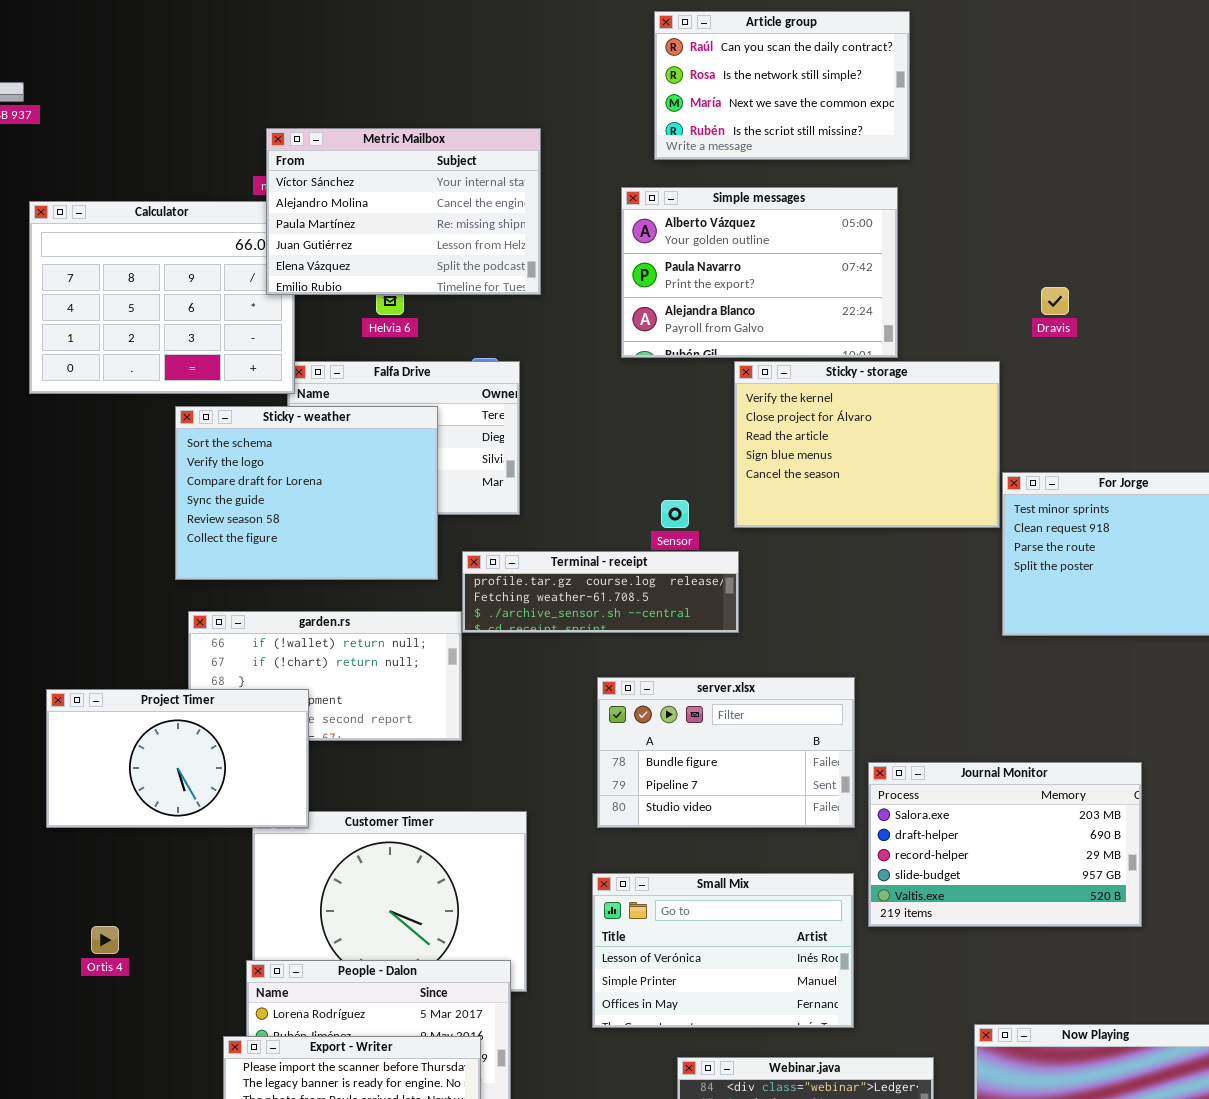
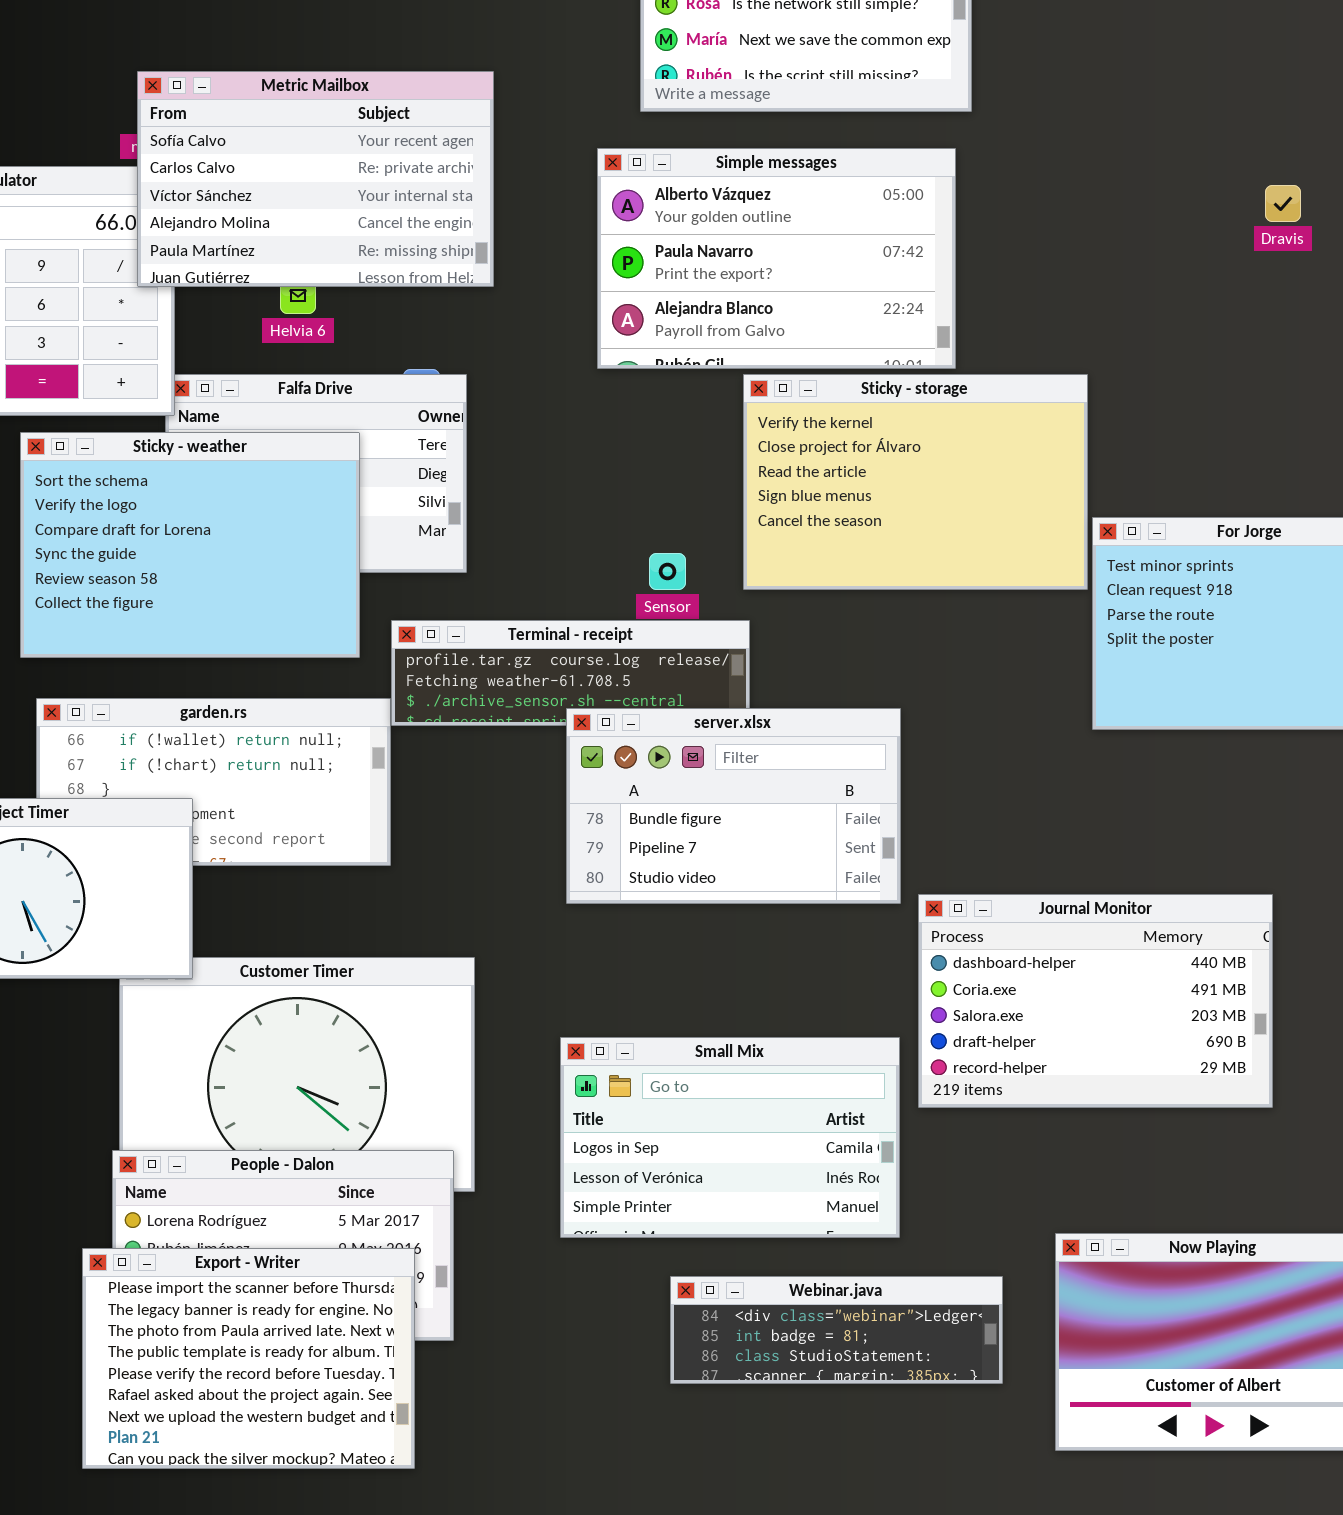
Metric Mailbox: [266,128,541,295] -> [137,71,494,287], scrolled up 2 rows
Dravis: [1041,287,1069,315] -> [1265,185,1301,222], moved
server.xlsx: [597,677,855,828] -> [566,708,901,904], moved
Journal Monitor: [868,762,1142,927] -> [918,894,1273,1108], scrolled up 2 rows
Small Mix: [592,873,854,1028] -> [560,1037,900,1238], scrolled up 1 row

